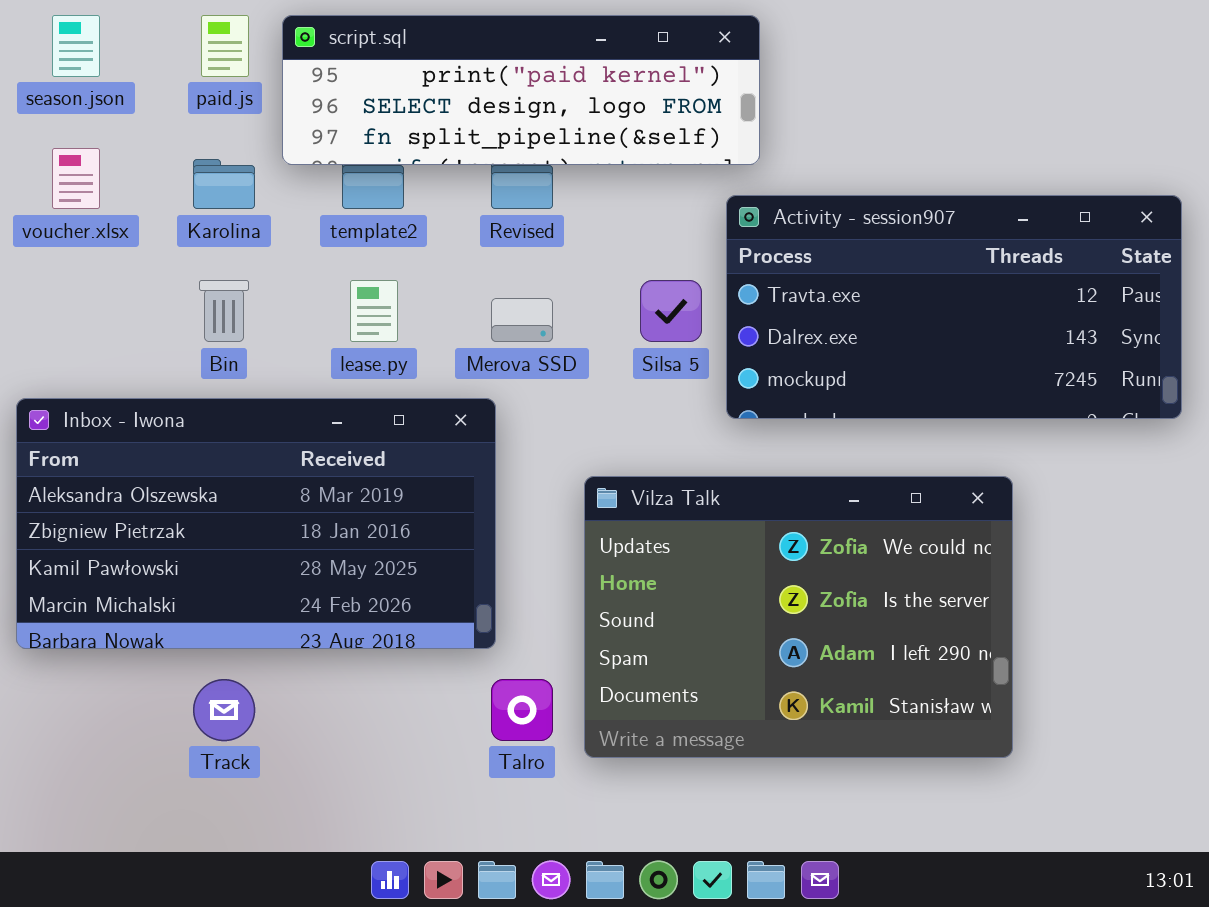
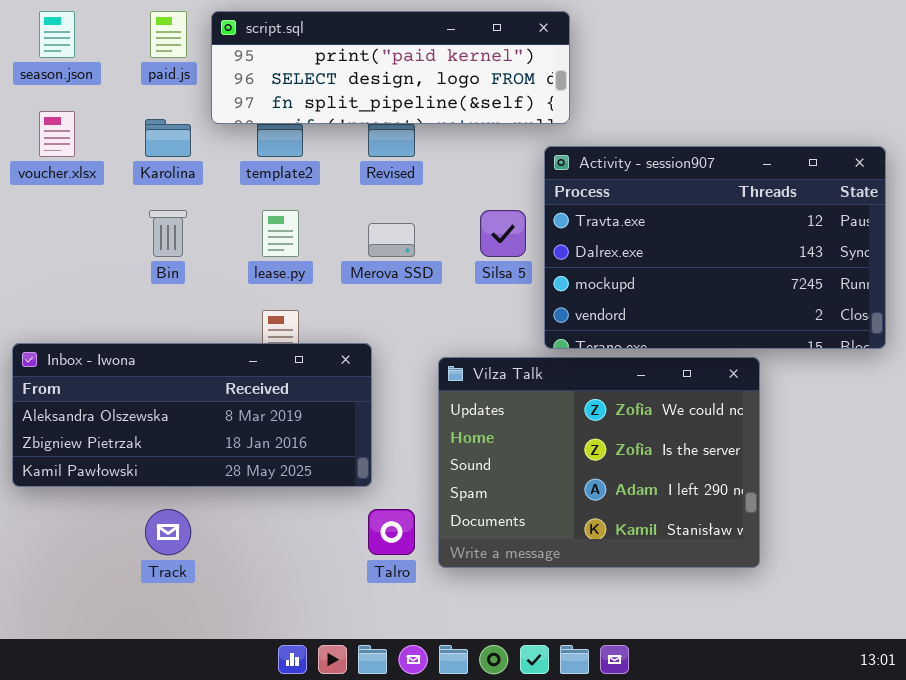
Activity - session907: [726,195,1182,419] -> [544,146,886,349], resized
Inbox - Iwona: [16,398,496,649] -> [12,343,372,487], resized

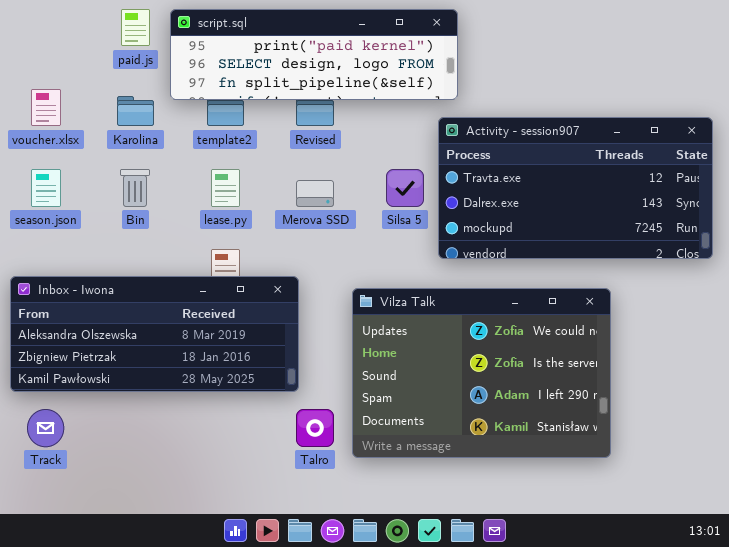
season.json: [39,11,75,58] -> [31,169,61,207], moved
Activity - session907: [544,146,886,349] -> [438,117,713,259], resized
Track: [145,509,191,555] -> [27,409,64,447], moved

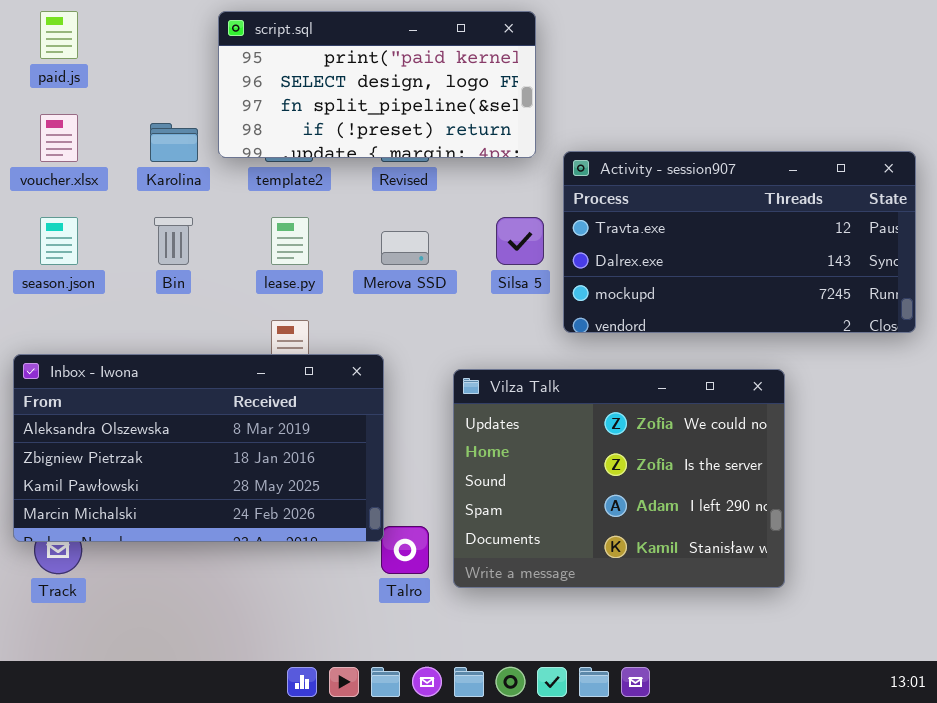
paid.js: [121,9,150,46] -> [40,11,78,59], moved
script.sql: [170,9,458,100] -> [218,11,536,158], resized
Inbox - Iwona: [10,276,299,392] -> [13,354,384,542], resized

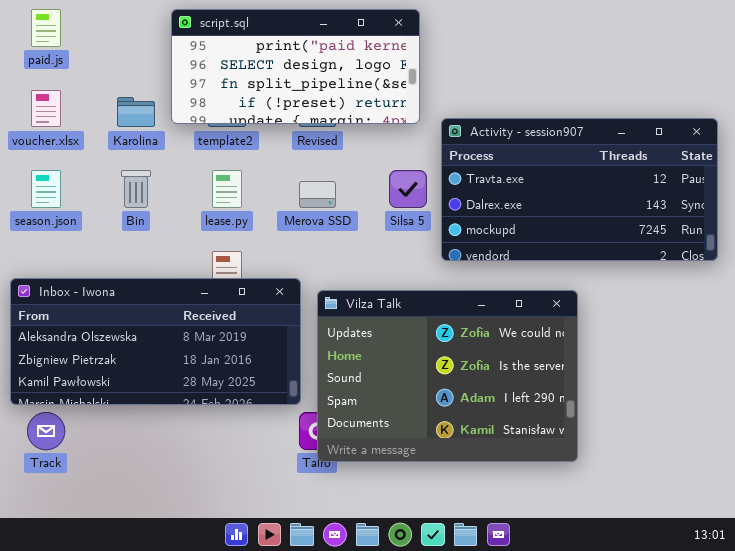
Inbox - Iwona: [13,354,384,542] -> [10,278,301,405], resized
Vilza Talk: [453,369,785,588] -> [317,290,578,462], moved

